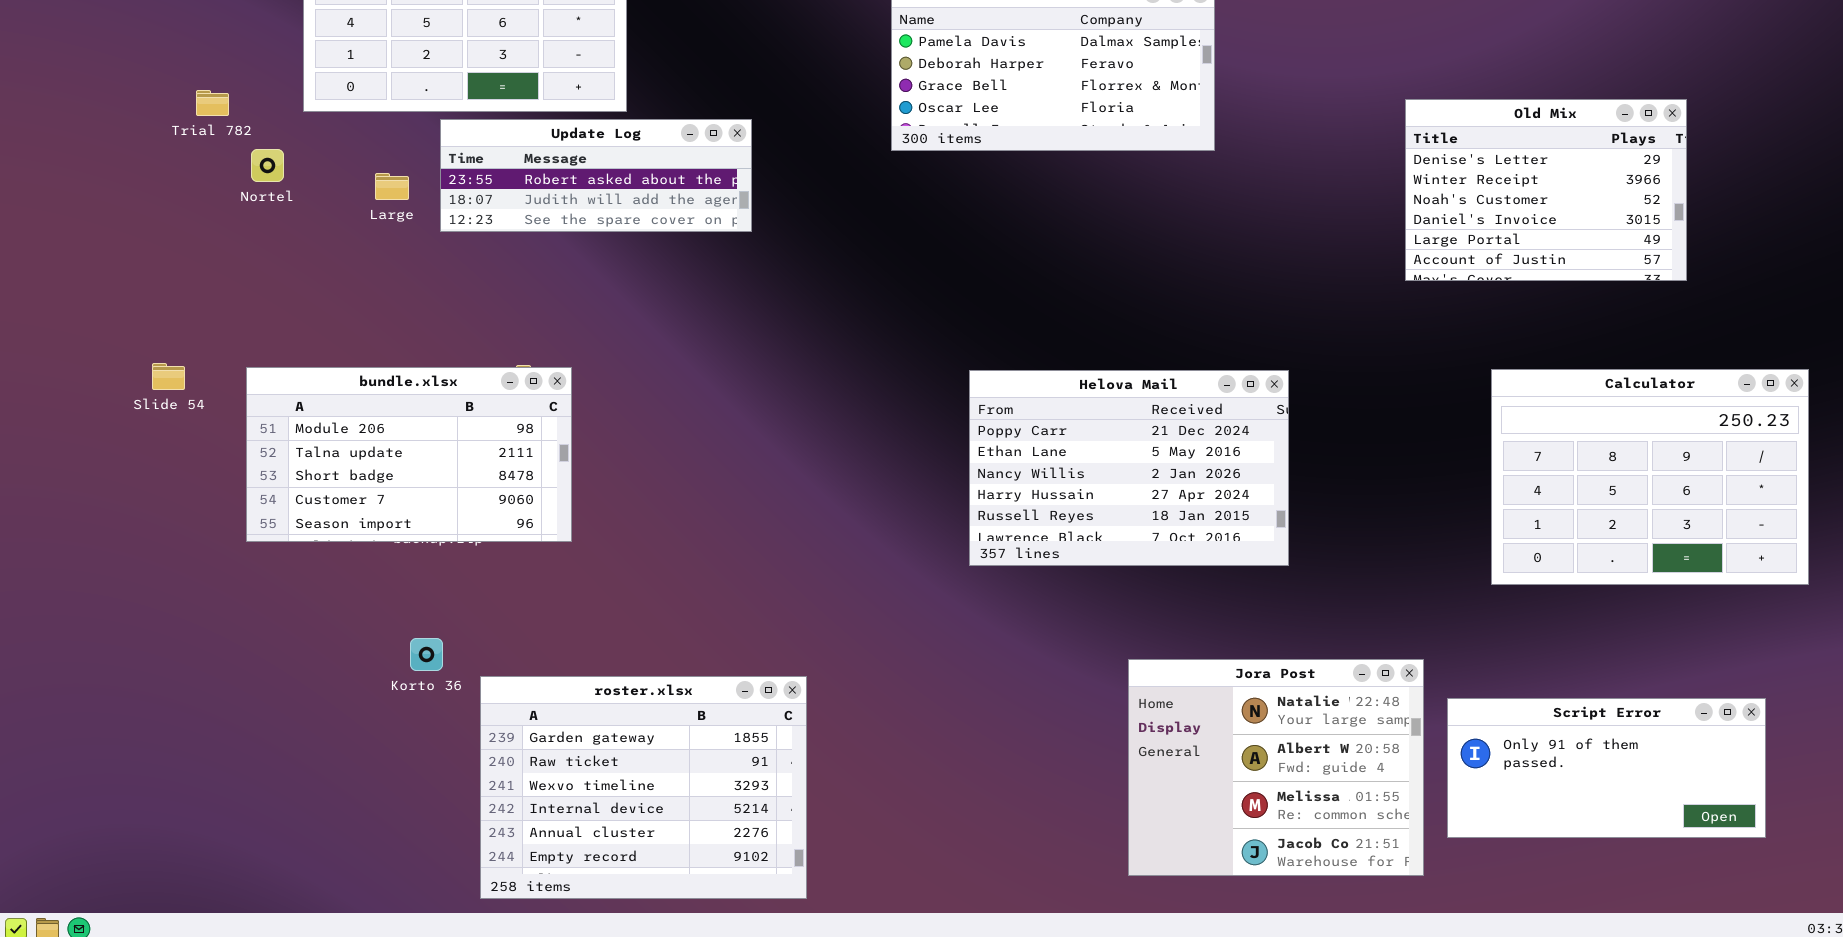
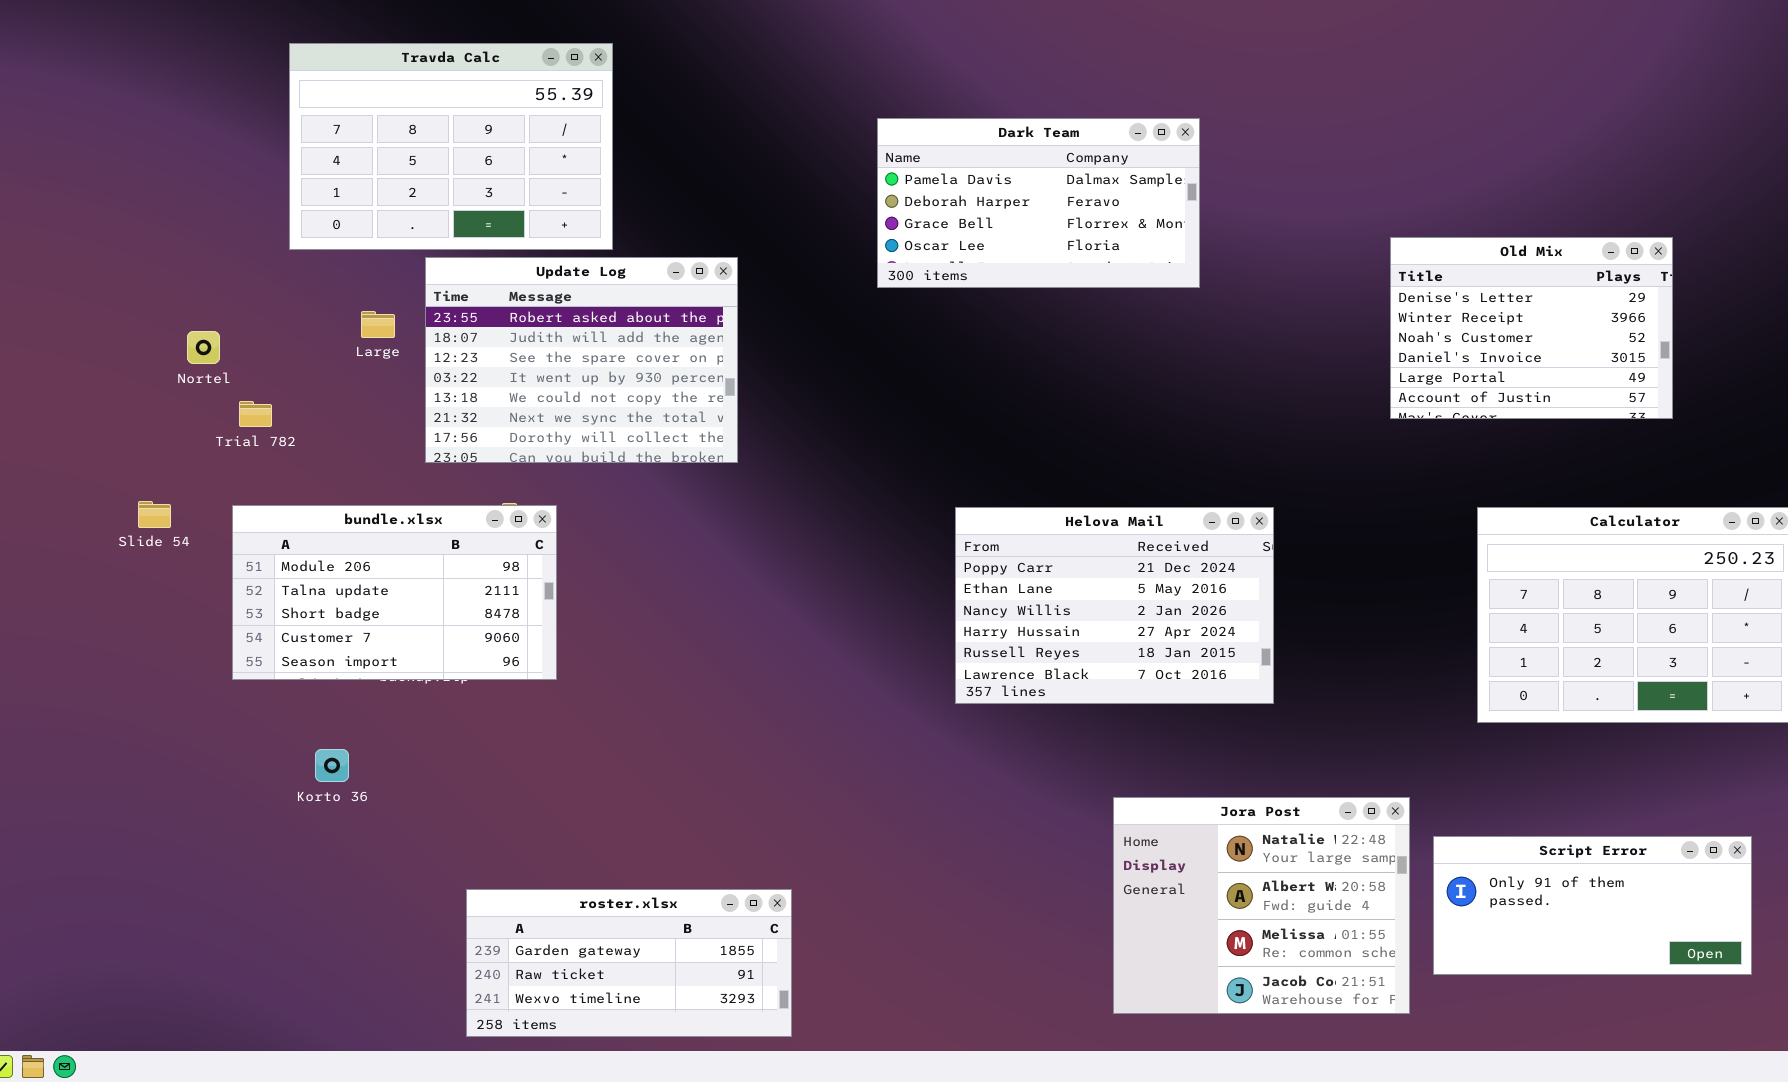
Trial 782: [196,90,229,116] -> [239,401,272,427], moved
Update Log: [440,119,752,232] -> [425,257,738,463], resized
Nortel: [251,149,284,182] -> [187,331,220,364], moved
Korto 36: [410,638,443,671] -> [315,749,349,782], moved
roster.xlsx: [480,676,807,899] -> [466,889,792,1037], resized

